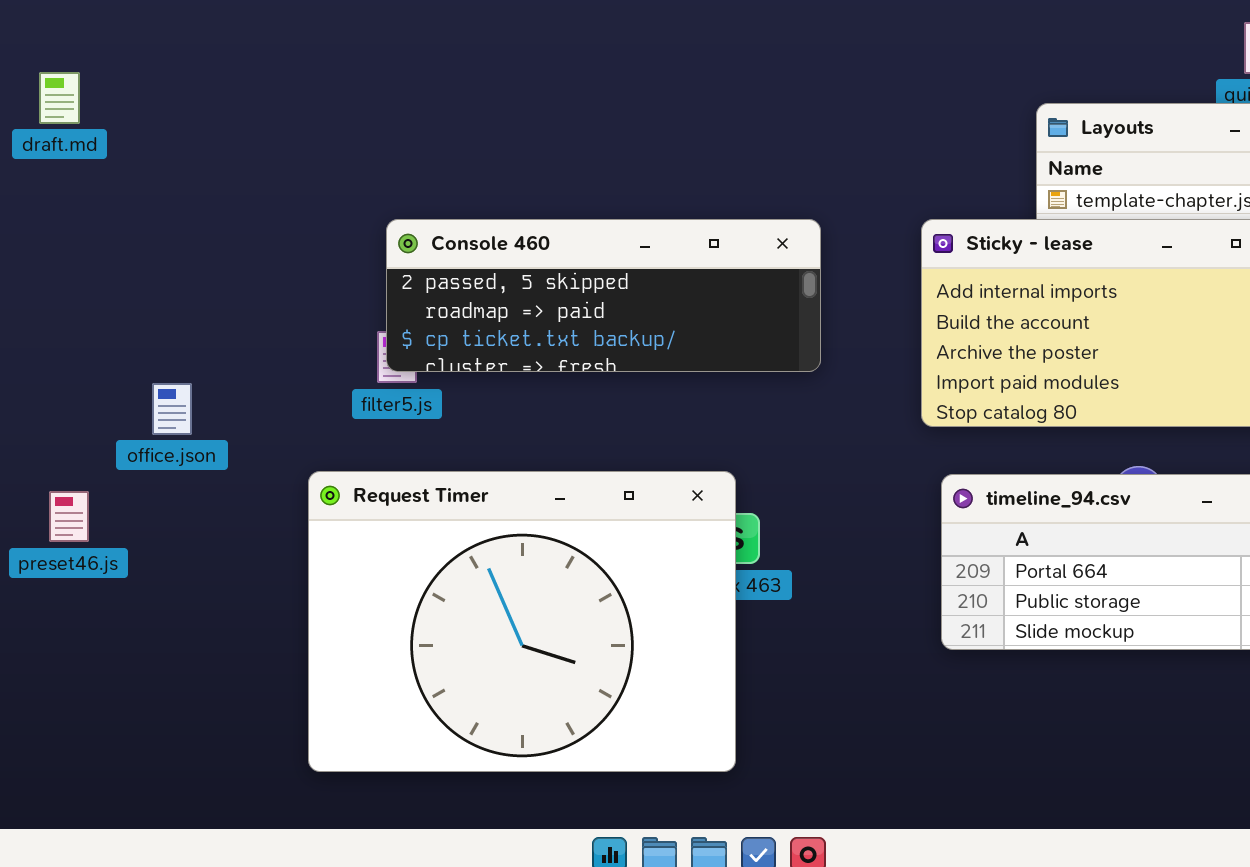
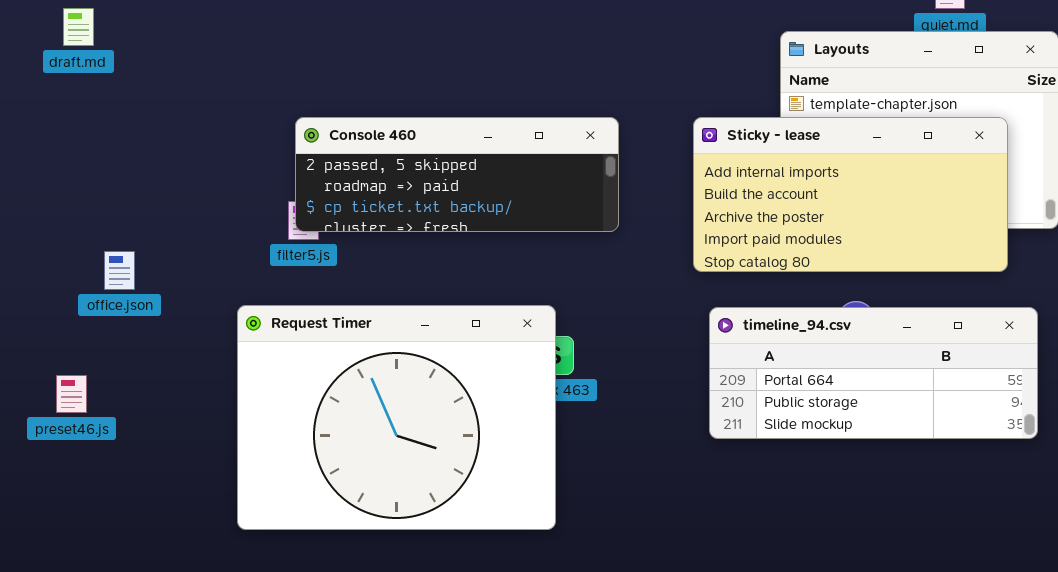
draft.md: [39,72,80,124] -> [63,8,94,46], moved
office.json: [152,383,192,435] -> [104,251,135,290], moved
preset46.js: [49,491,89,542] -> [56,375,87,413], moved

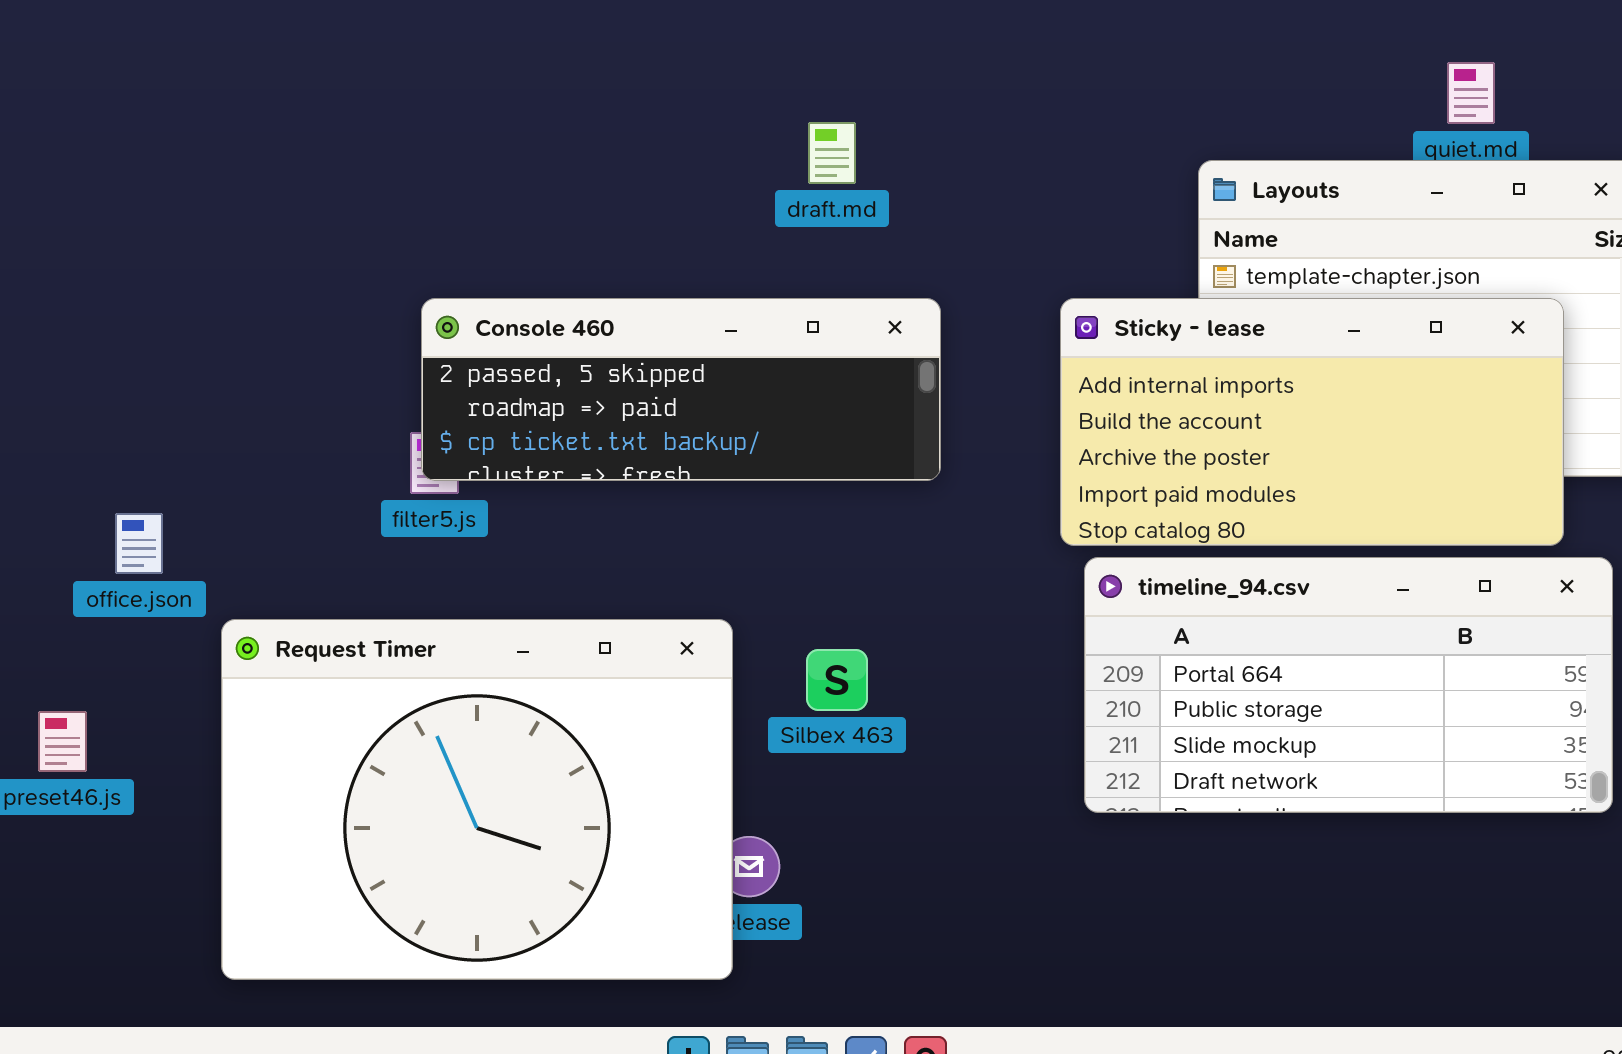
draft.md: [63,8,94,46] -> [808,122,856,184], moved
Request Timer: [237,305,556,530] -> [221,619,733,980], moved
timeline_94.csv: [709,307,1038,439] -> [1084,557,1613,813], resized

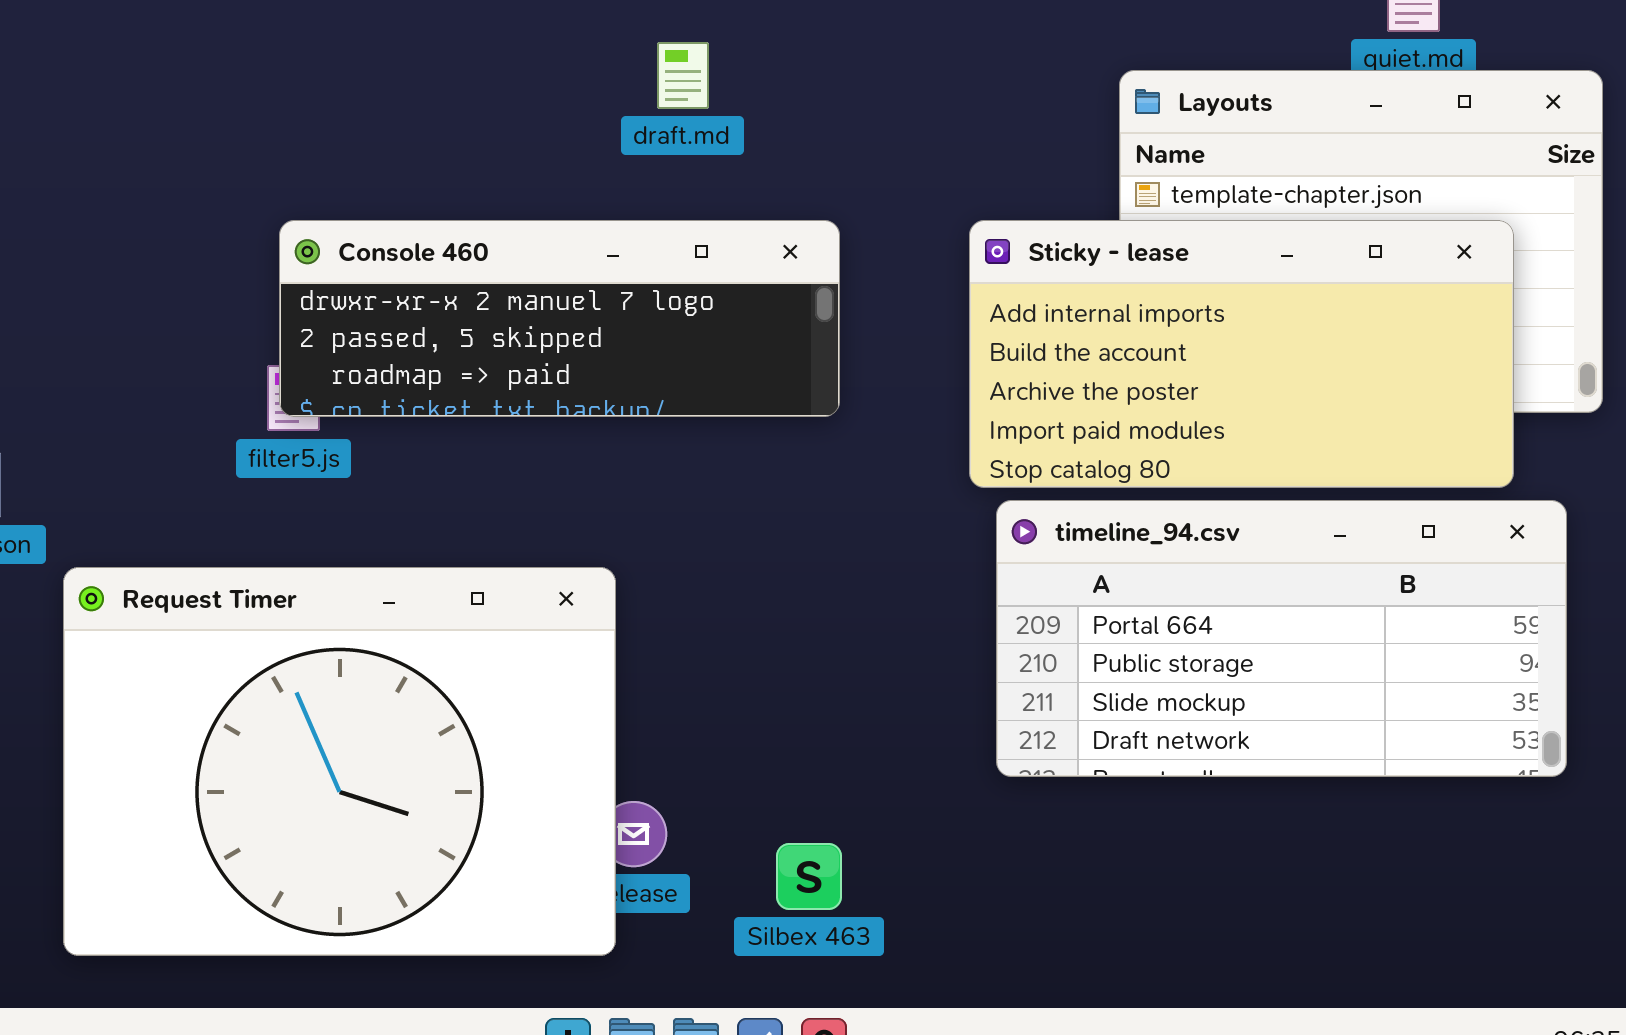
draft.md: [808,122,856,184] -> [657,42,709,109], moved
Console 460: [421,298,941,481] -> [279,220,840,417], scrolled up 1 row
Silbex 463: [806,649,868,711] -> [776,843,842,910], moved

